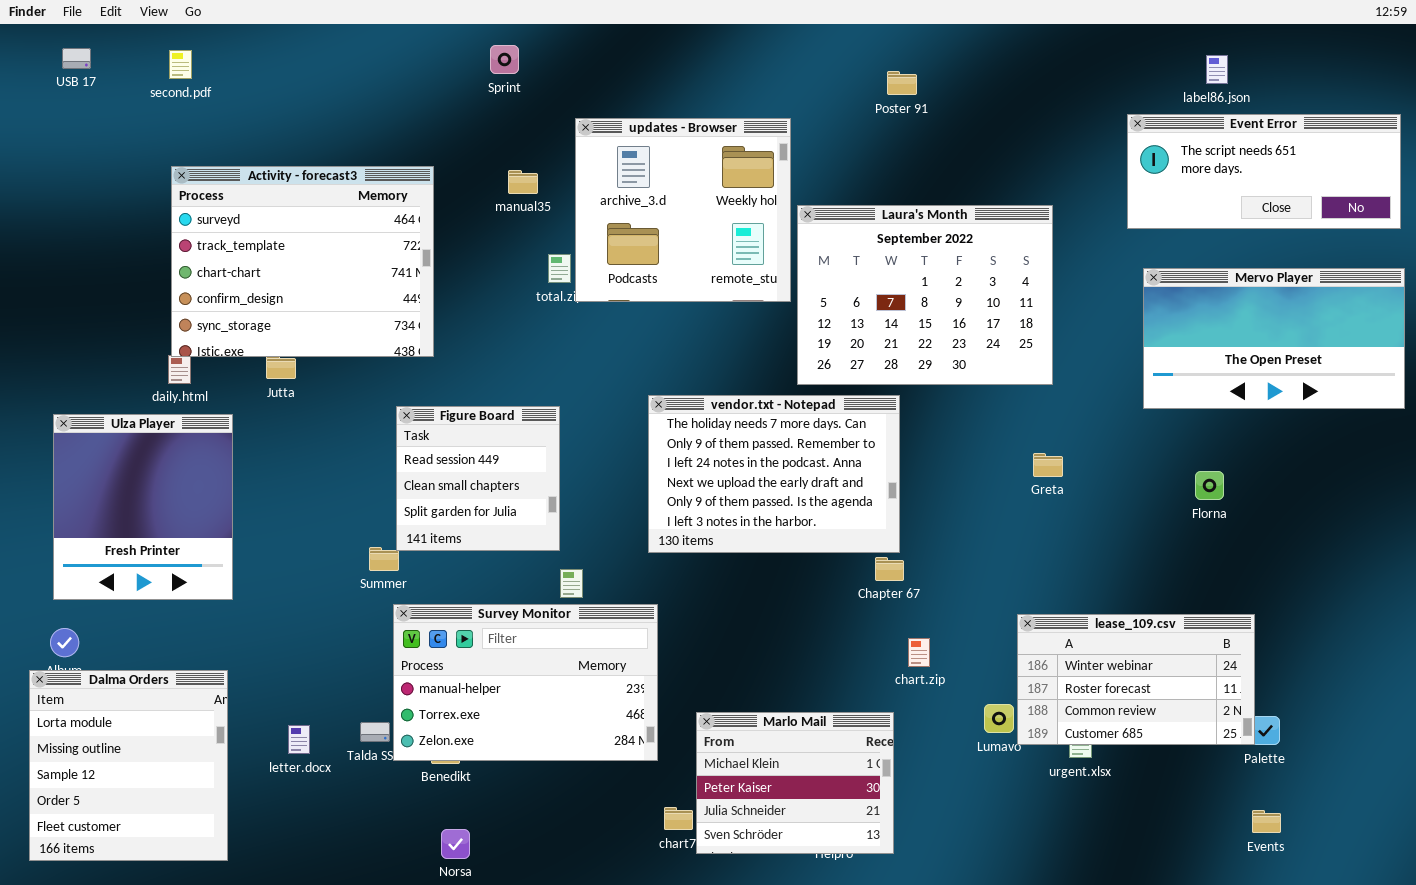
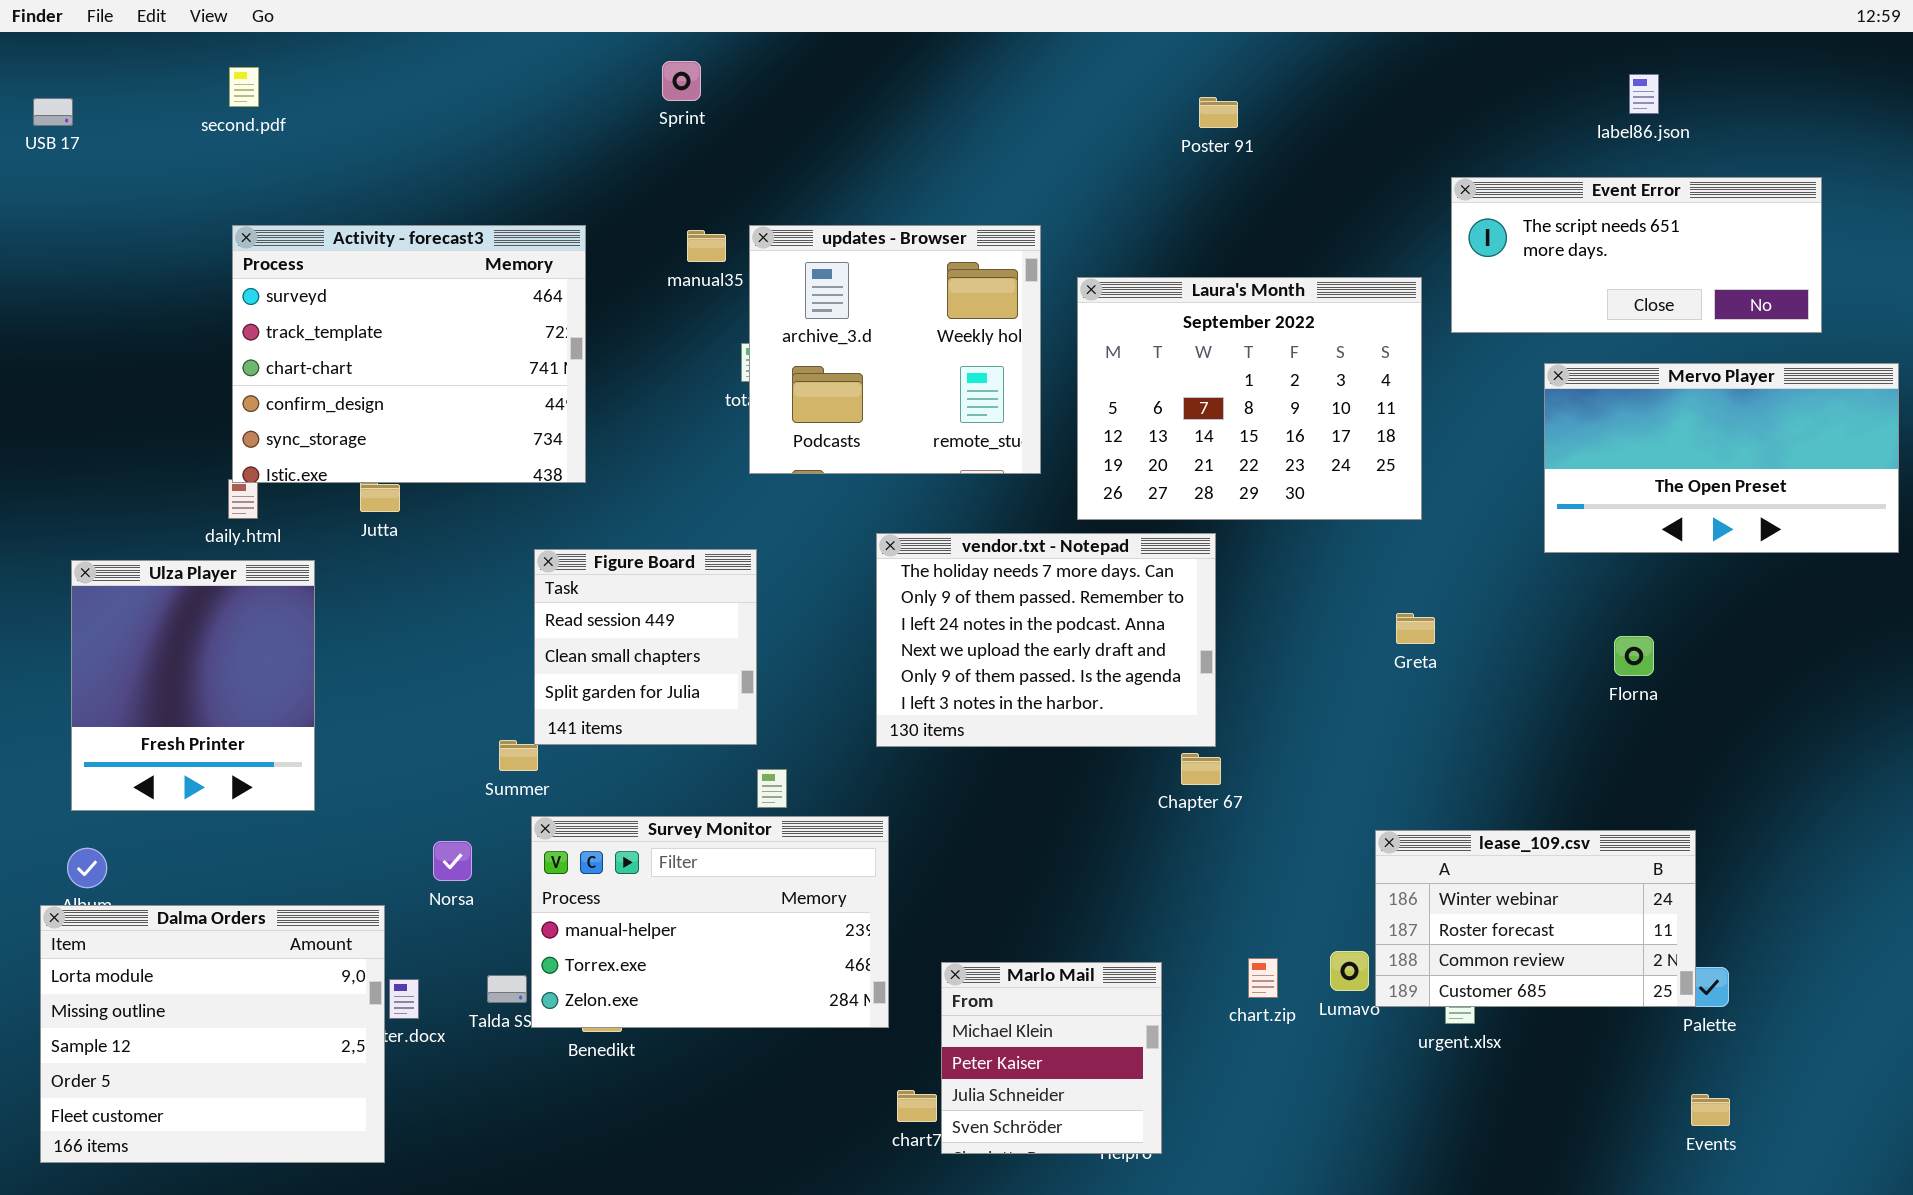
USB 17: [62,48,91,69] -> [33,98,73,126], moved
Event Error: [1127,114,1401,229] -> [1451,177,1822,333], moved
updates - Browser: [575,118,791,302] -> [749,225,1041,474], moved
chart.zip: [908,638,930,667] -> [1248,958,1278,998], moved
Dalma Orders: [29,670,228,861] -> [40,905,385,1163], resized
Marlo Mail: [696,712,894,854] -> [941,962,1162,1154], resized
Norsa: [441,829,470,859] -> [433,841,472,881], moved

